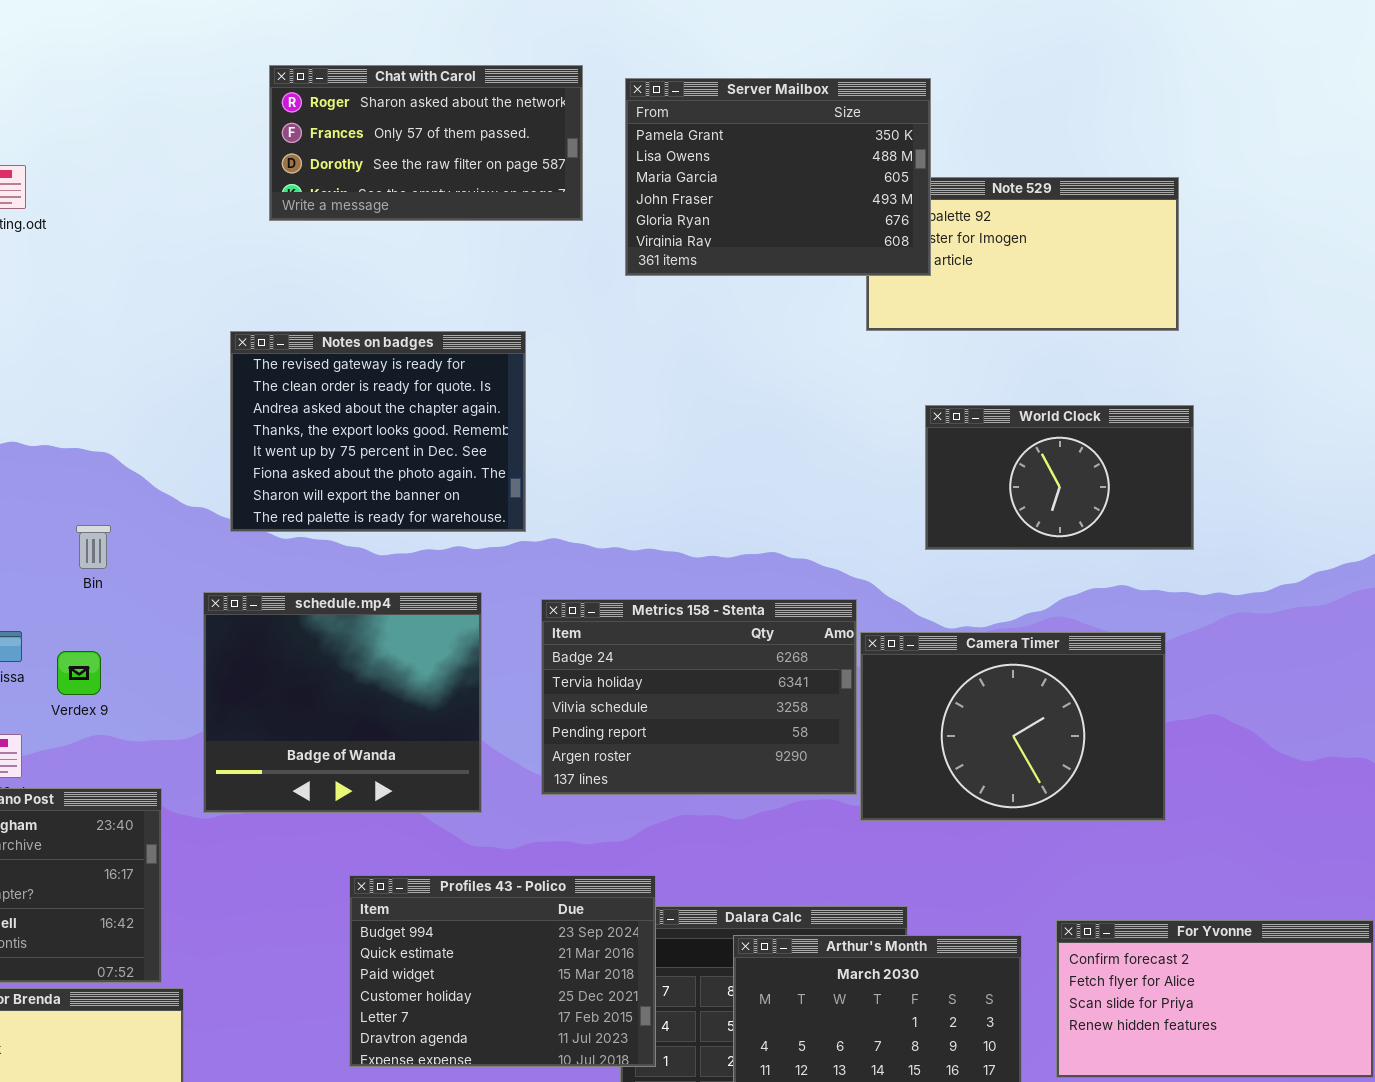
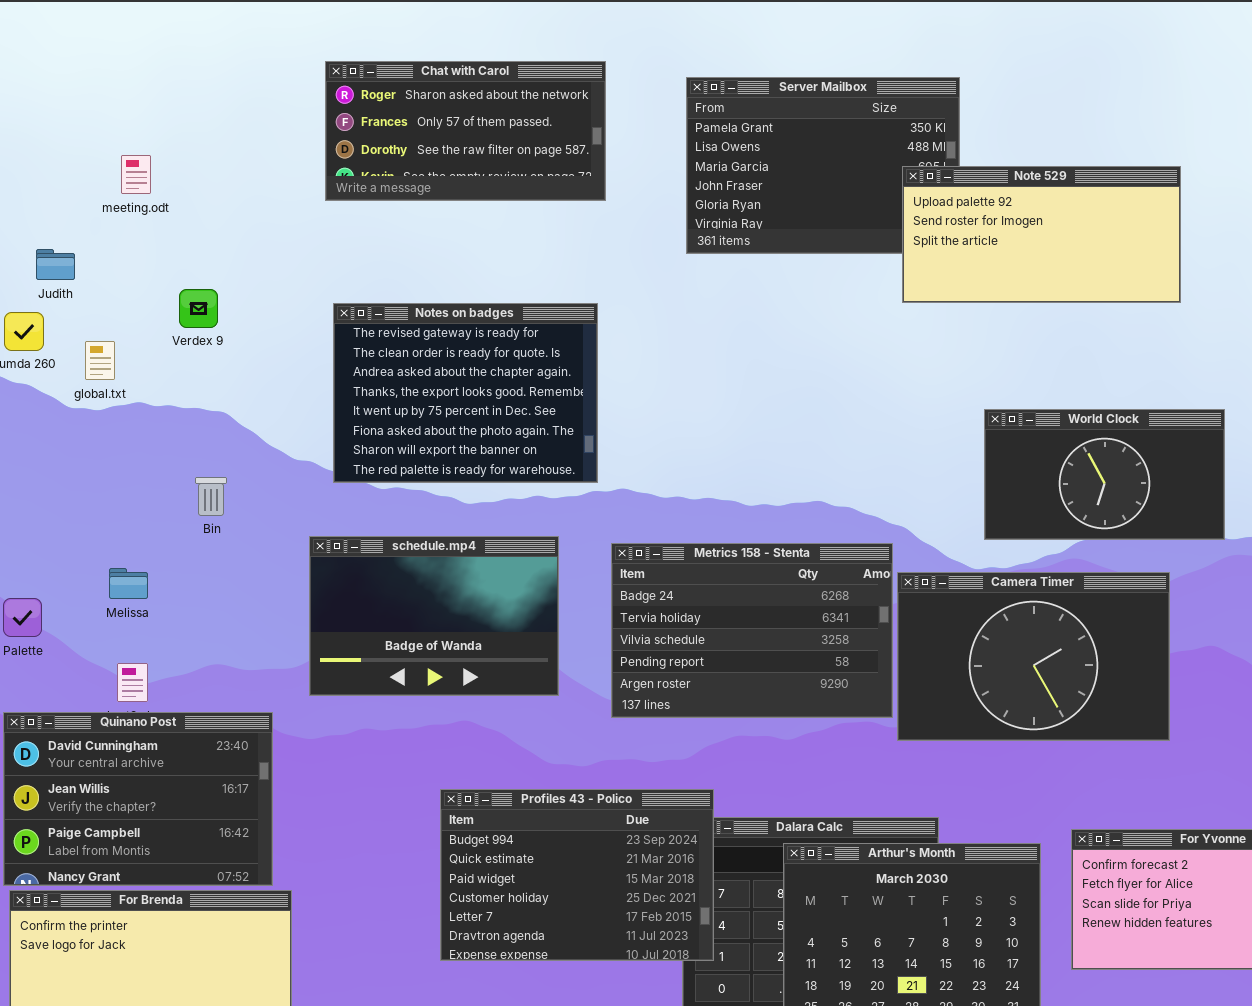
Chat with Carol: [269,65,583,221] -> [325,61,606,201], moved
Note 529: [866,177,1179,331] -> [902,166,1181,303], raised
World Clock: [925,405,1194,550] -> [984,409,1225,540], moved
schedule.mp4: [203,592,482,813] -> [309,536,559,696], resized
Verdex 9: [57,651,101,695] -> [179,289,218,328], moved

